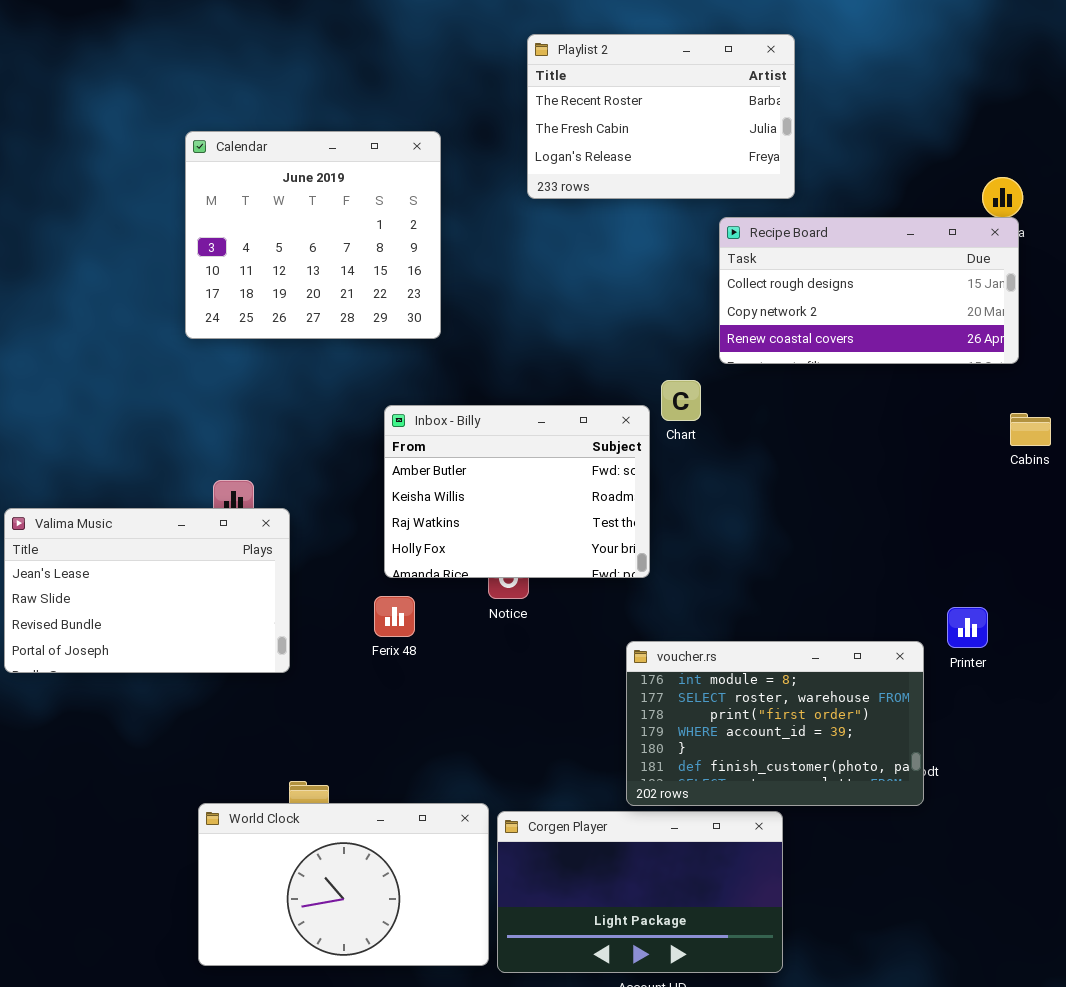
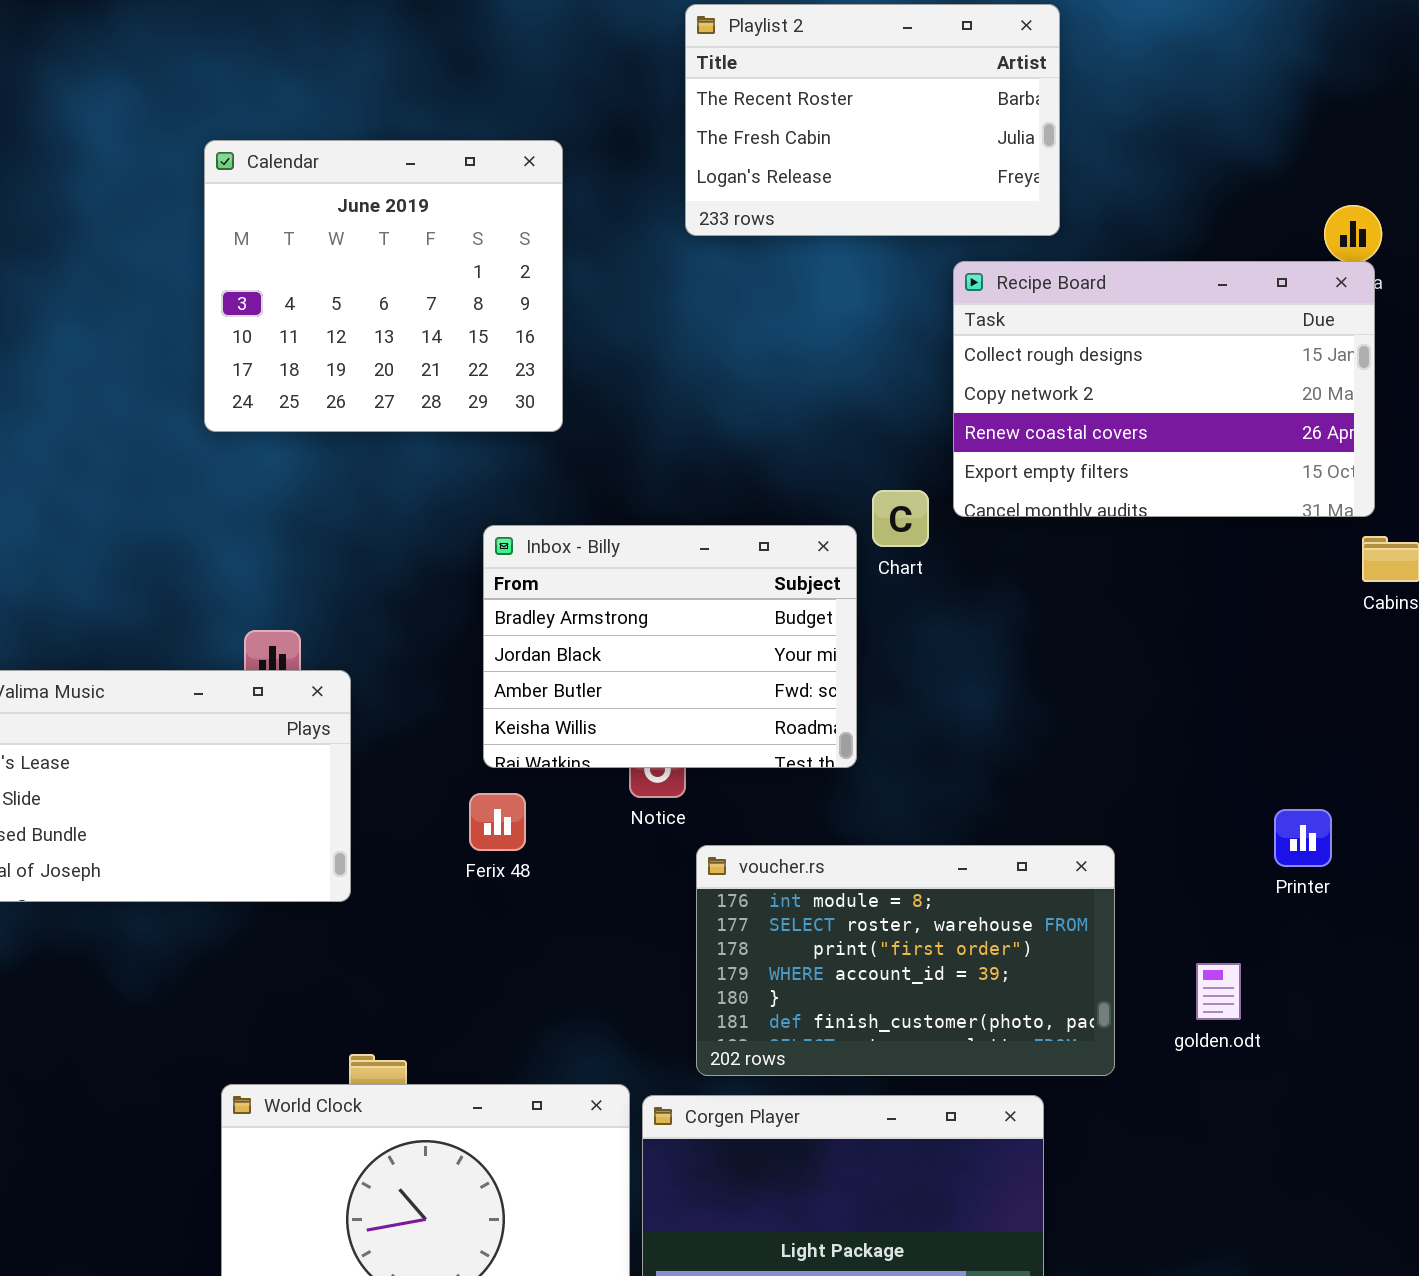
Recipe Board: [719,217,1019,364] -> [953,261,1375,517], resized
Inbox - Billy: [384,405,650,578] -> [483,525,857,768], scrolled up 2 rows
voucher.rs: [626,641,924,806] -> [696,845,1115,1076], moved

